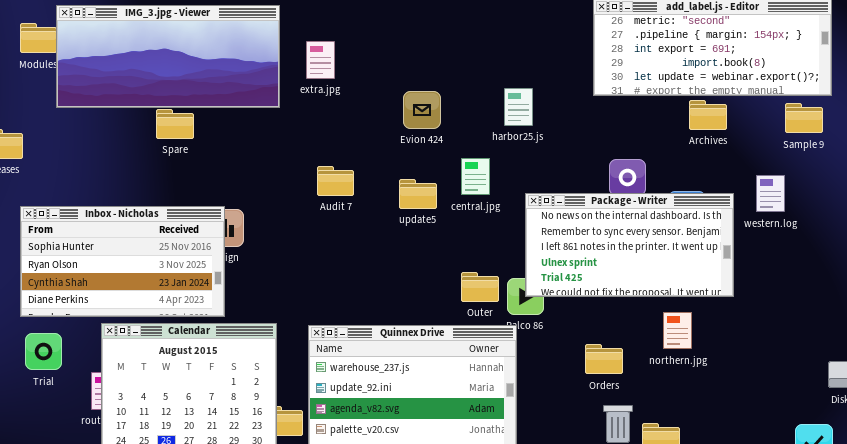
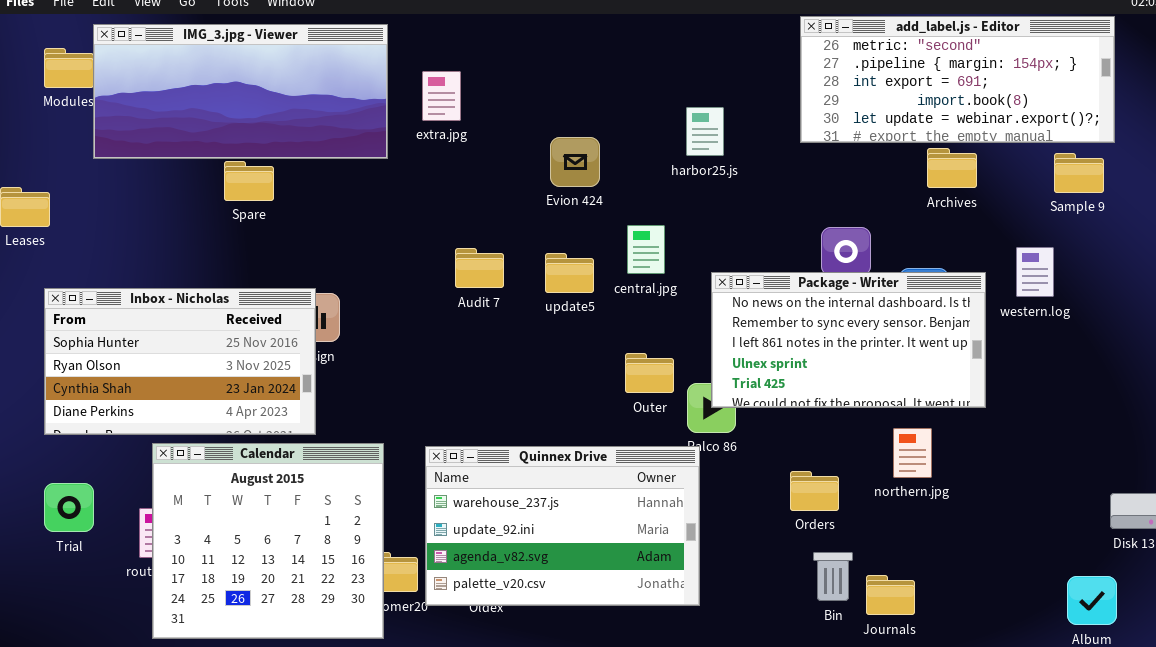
harbor25.js: [504,88,533,126] -> [686,107,724,156], moved
Audit 7: [317,166,354,196] -> [455,248,504,288], moved
Outer: [461,272,499,302] -> [625,353,674,393], moved
Trial: [25,333,62,370] -> [44,483,94,532], moved

